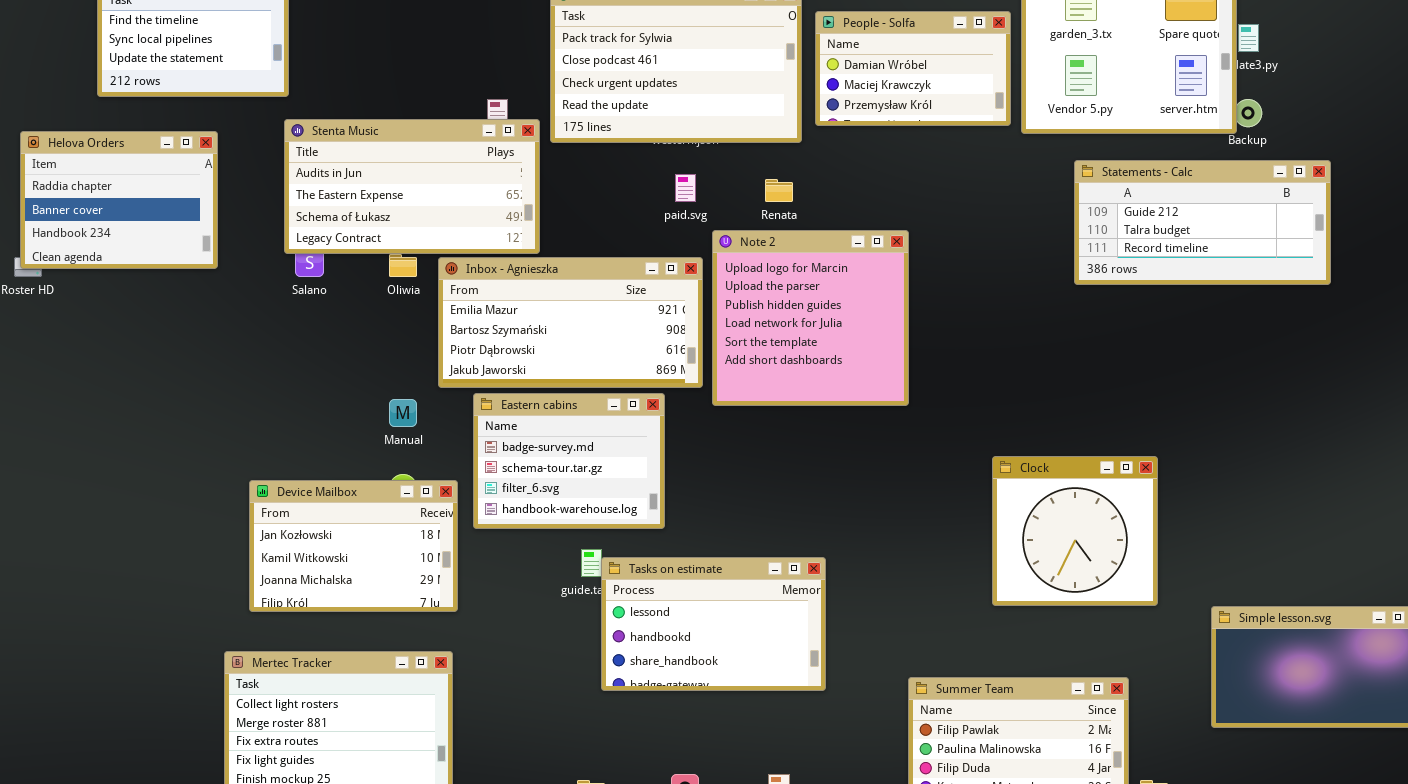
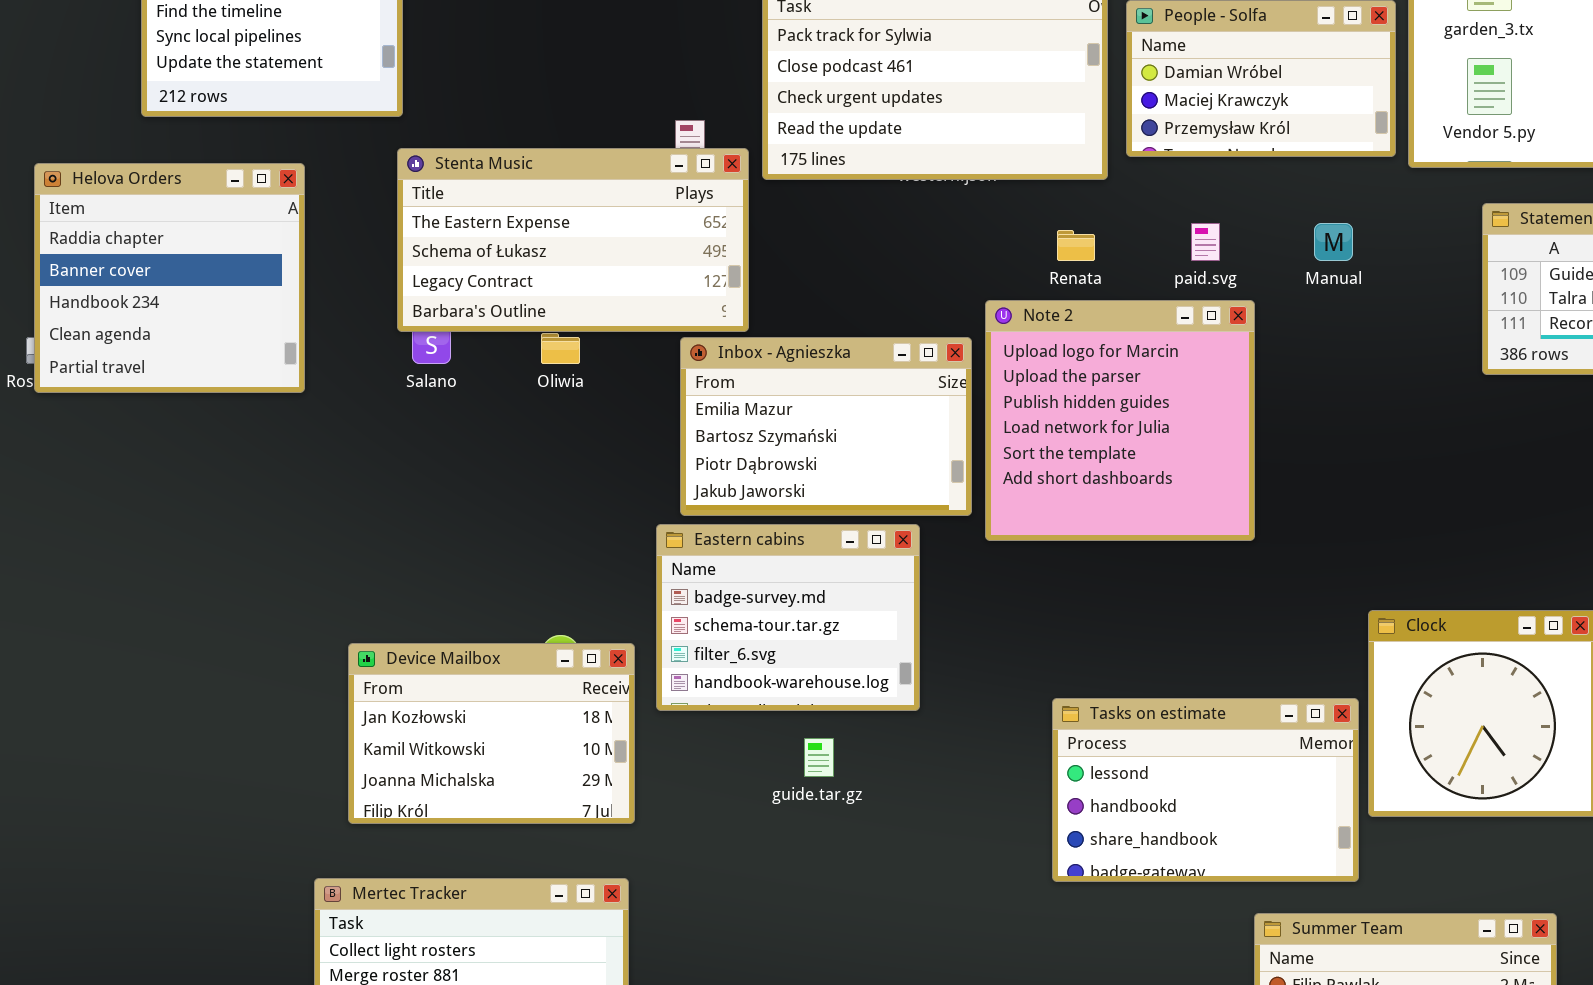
Stenta Music: [284,119,540,254] -> [397,148,749,332], scrolled down 1 row
Helova Orders: [20,131,218,269] -> [34,163,305,393], resized
paid.svg: [675,174,696,202] -> [1191,223,1220,261], moved
Inbox - Agnieszka: [438,257,703,388] -> [680,337,972,516], resized
Manual: [389,399,417,427] -> [1314,223,1353,261], moved
Tasks on estimate: [601,557,826,691] -> [1052,698,1359,882], moved

